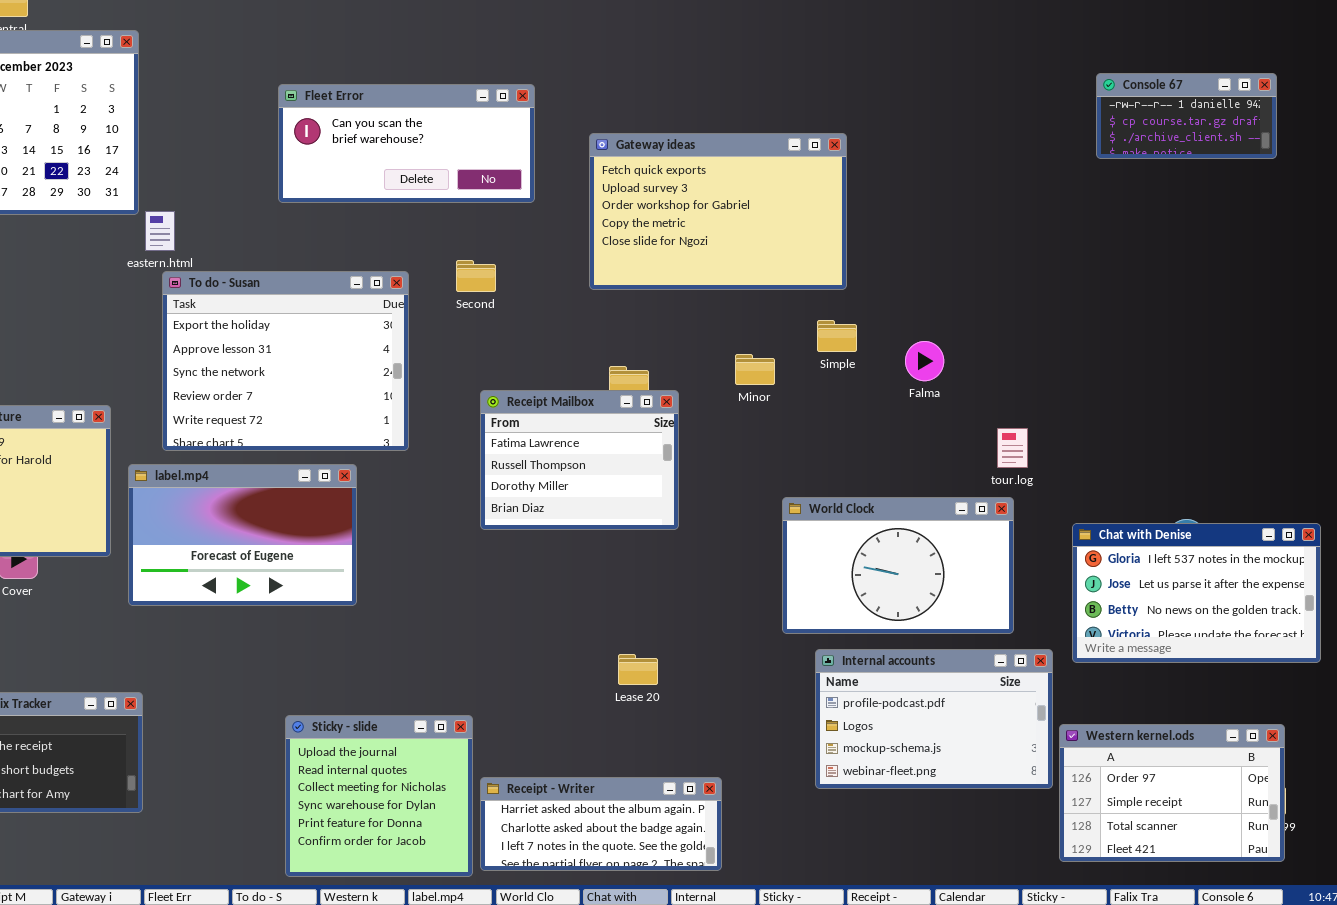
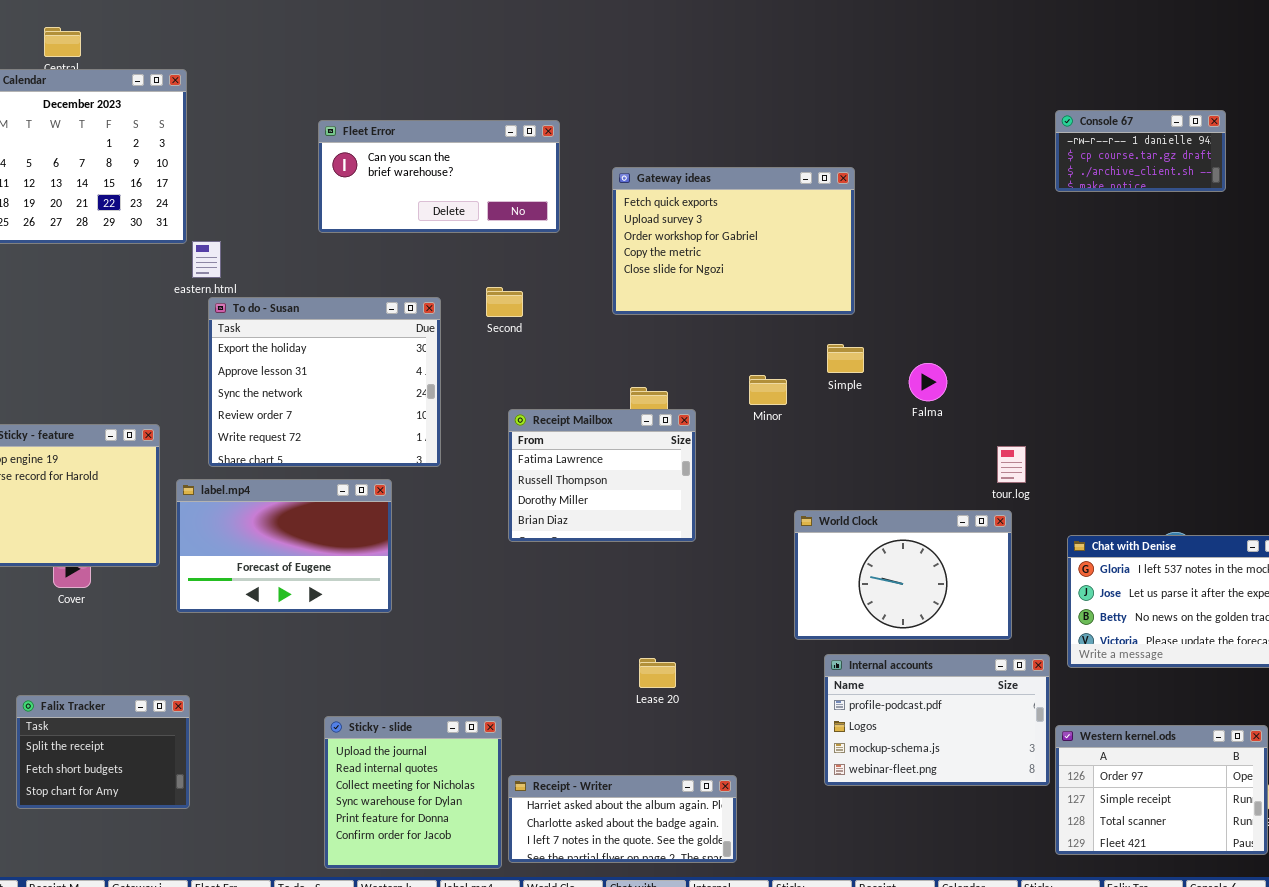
Console 67: [1096,73,1277,159] -> [1055,110,1226,192], moved

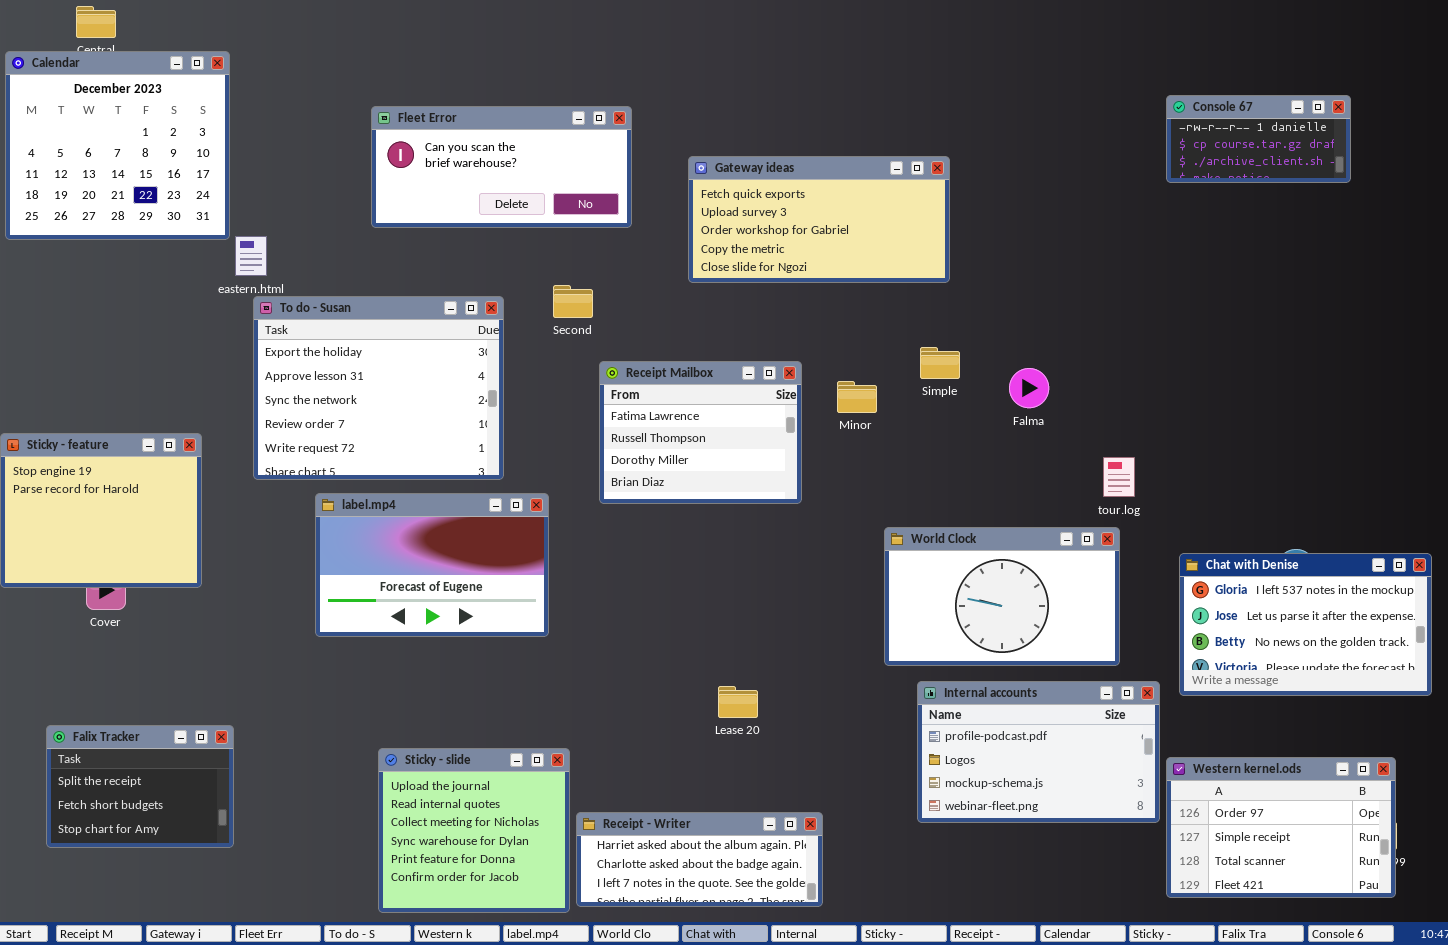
Gateway ideas: [612,167,855,315] -> [688,156,950,283], resized
Receipt Mailbox: [508,409,696,542] -> [599,361,802,504], moved
label.mp4: [176,479,392,613] -> [315,493,549,637], moved

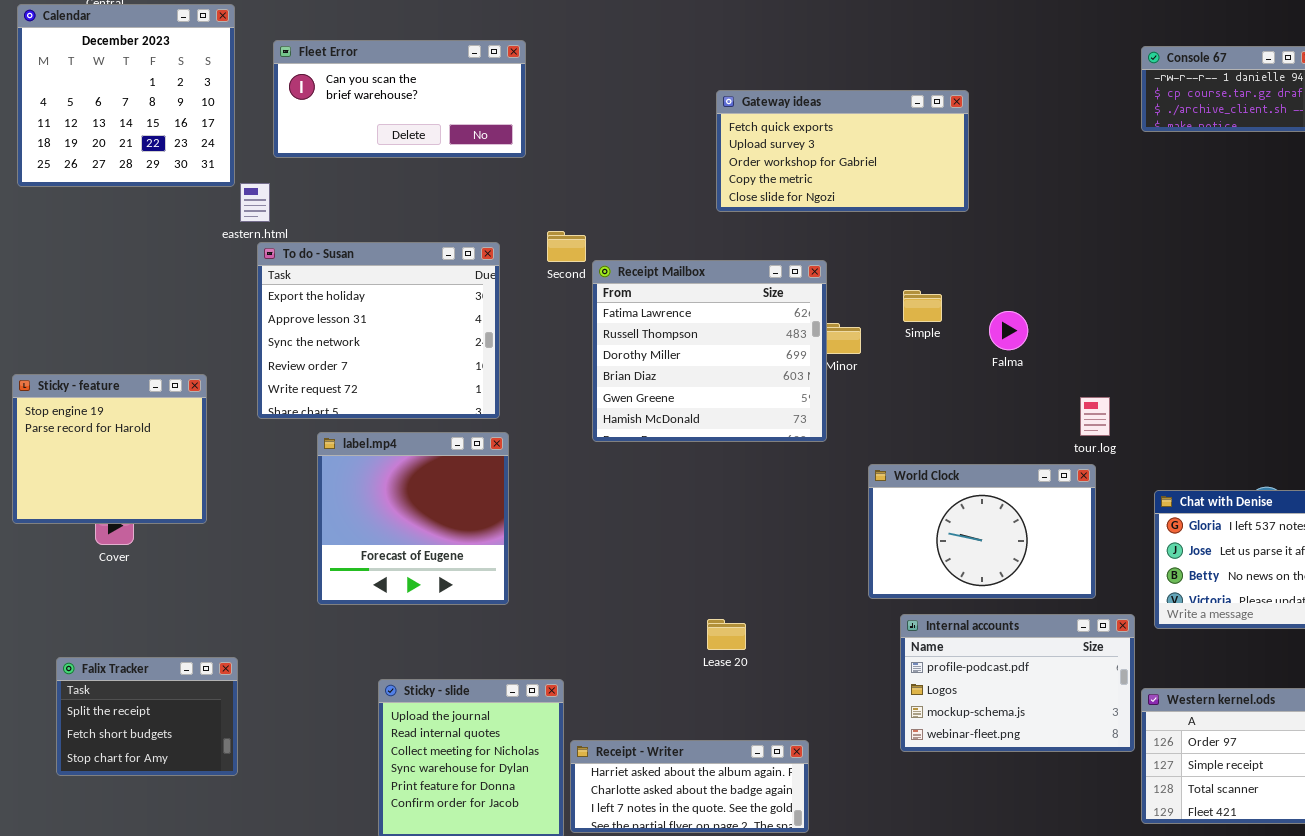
Fleet Error: [371,106,632,228] -> [273,40,526,158], moved
Gateway ideas: [688,156,950,283] -> [716,90,969,212], moved
Receipt Mailbox: [599,361,802,504] -> [592,260,827,442], resized
label.mp4: [315,493,549,637] -> [317,432,509,605], resized

